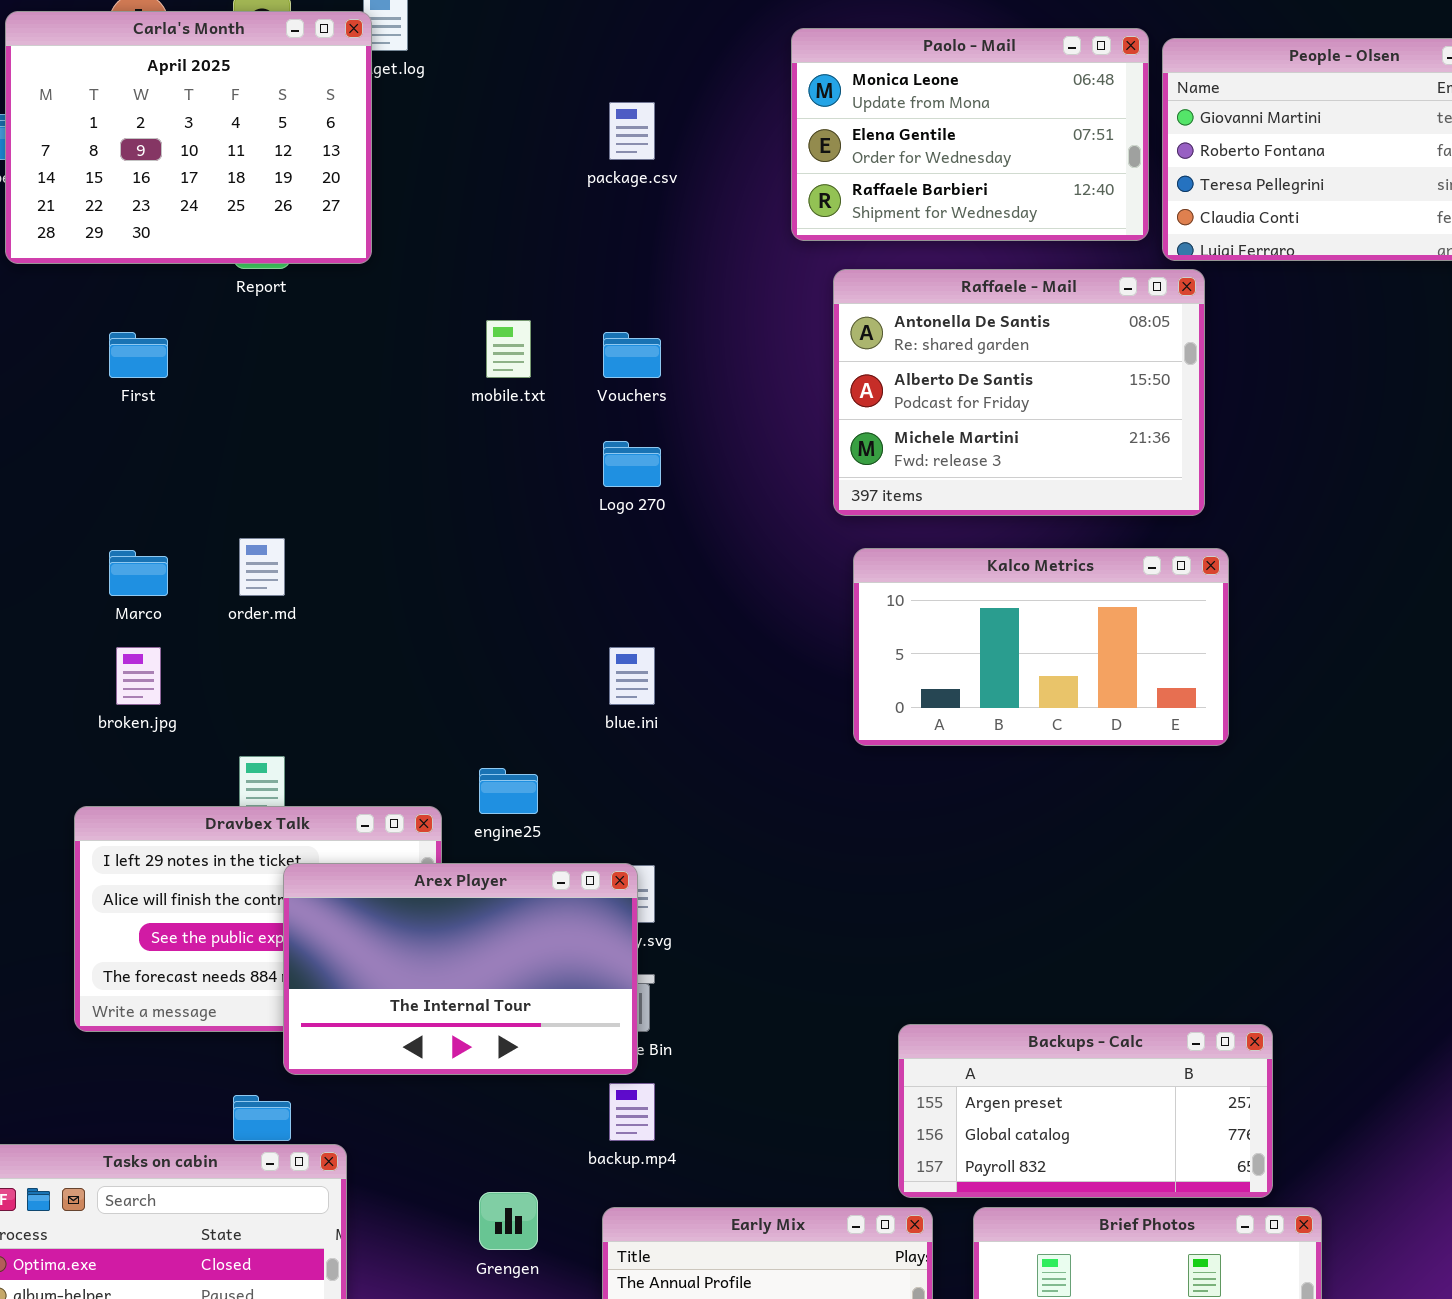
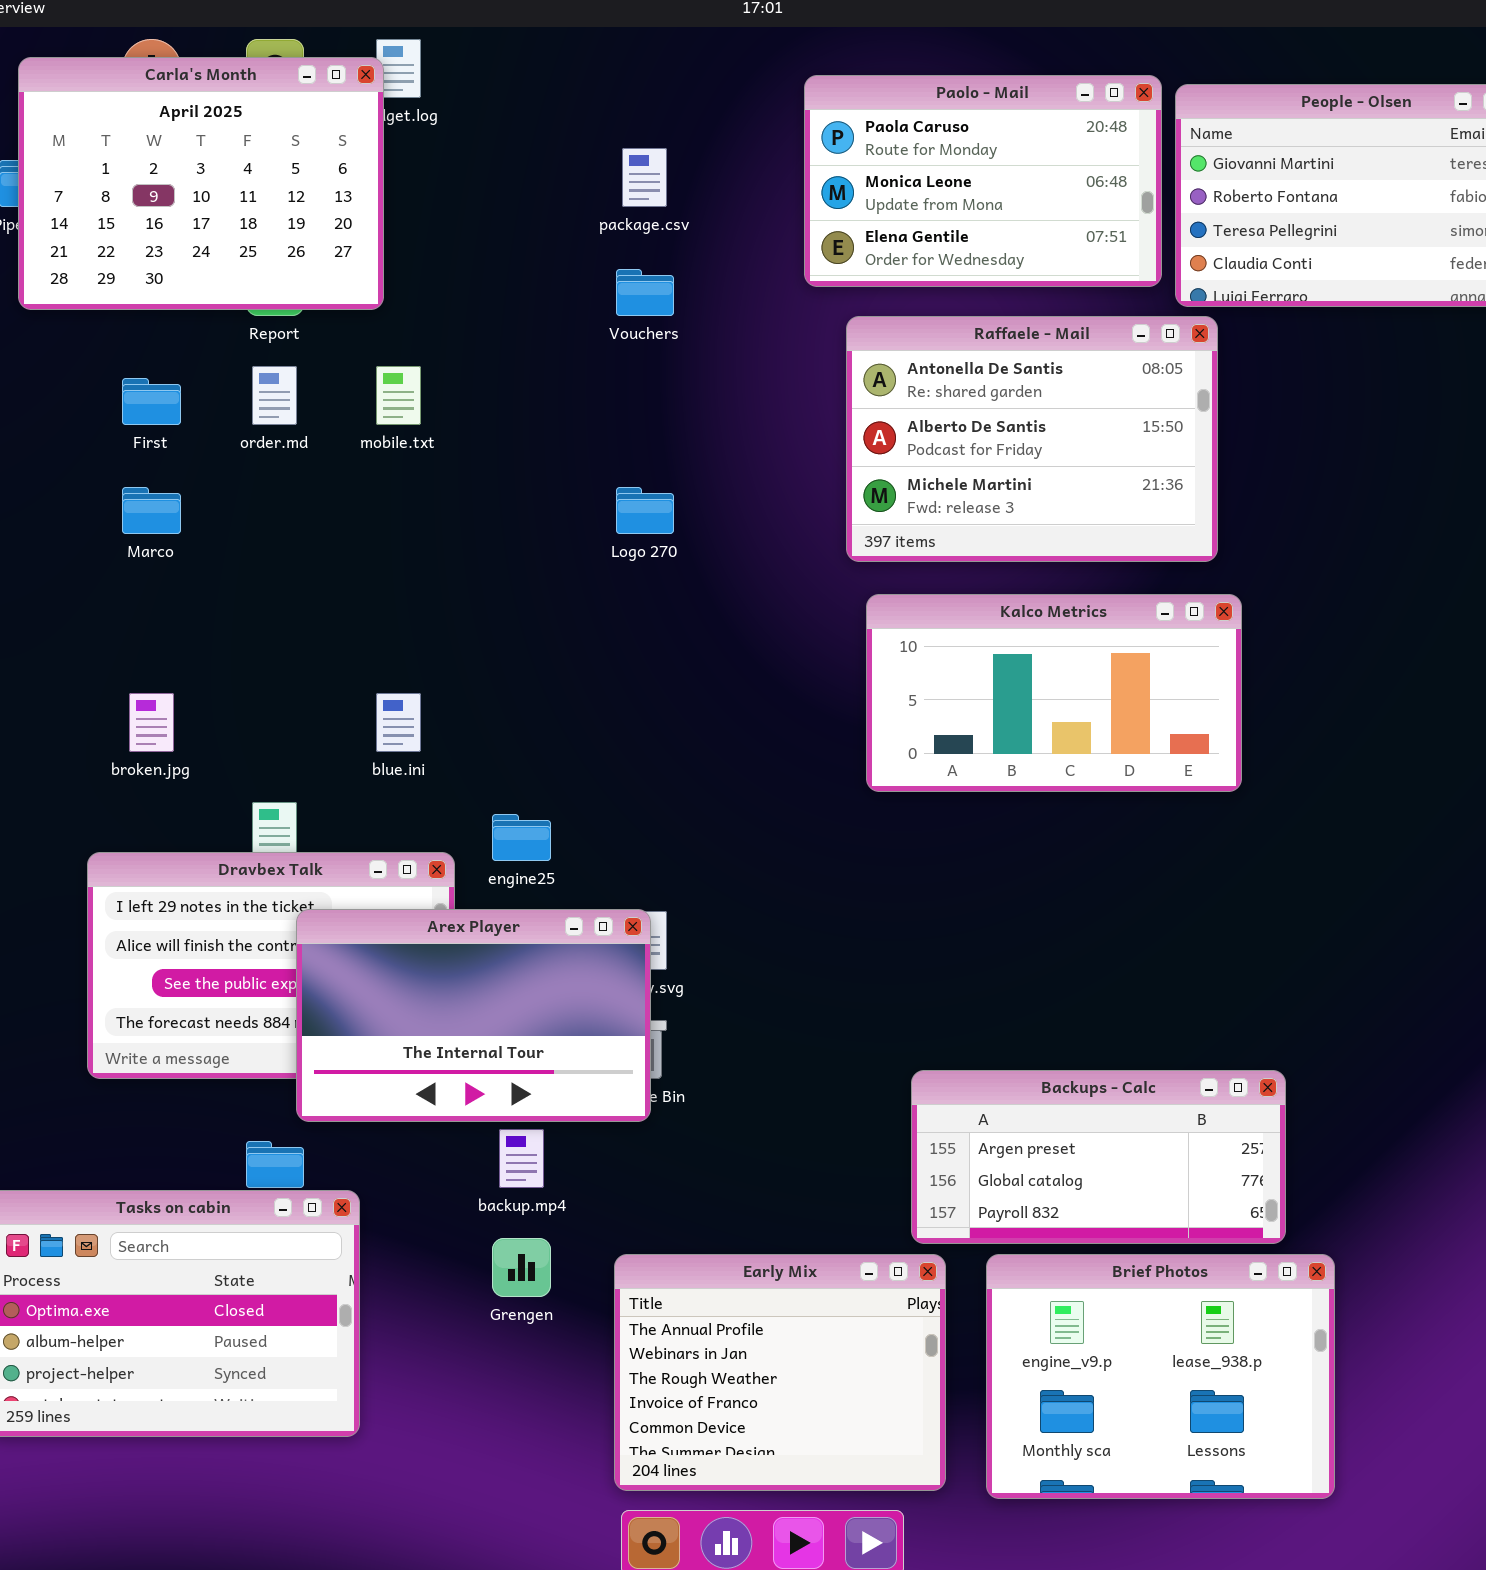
Paolo - Mail: [791,28,1149,241] -> [804,75,1162,287], scrolled up 1 row
mobile.txt: [486,320,531,378] -> [376,366,421,425], moved
Vouchers: [603,332,661,378] -> [616,269,674,316], moved
order.md: [239,538,285,596] -> [252,366,297,425], moved
Marco: [109,550,168,596] -> [122,487,181,534], moved
blue.ini: [609,647,655,705] -> [376,693,421,752], moved
backup.mp4: [609,1083,655,1141] -> [499,1129,544,1188], moved

